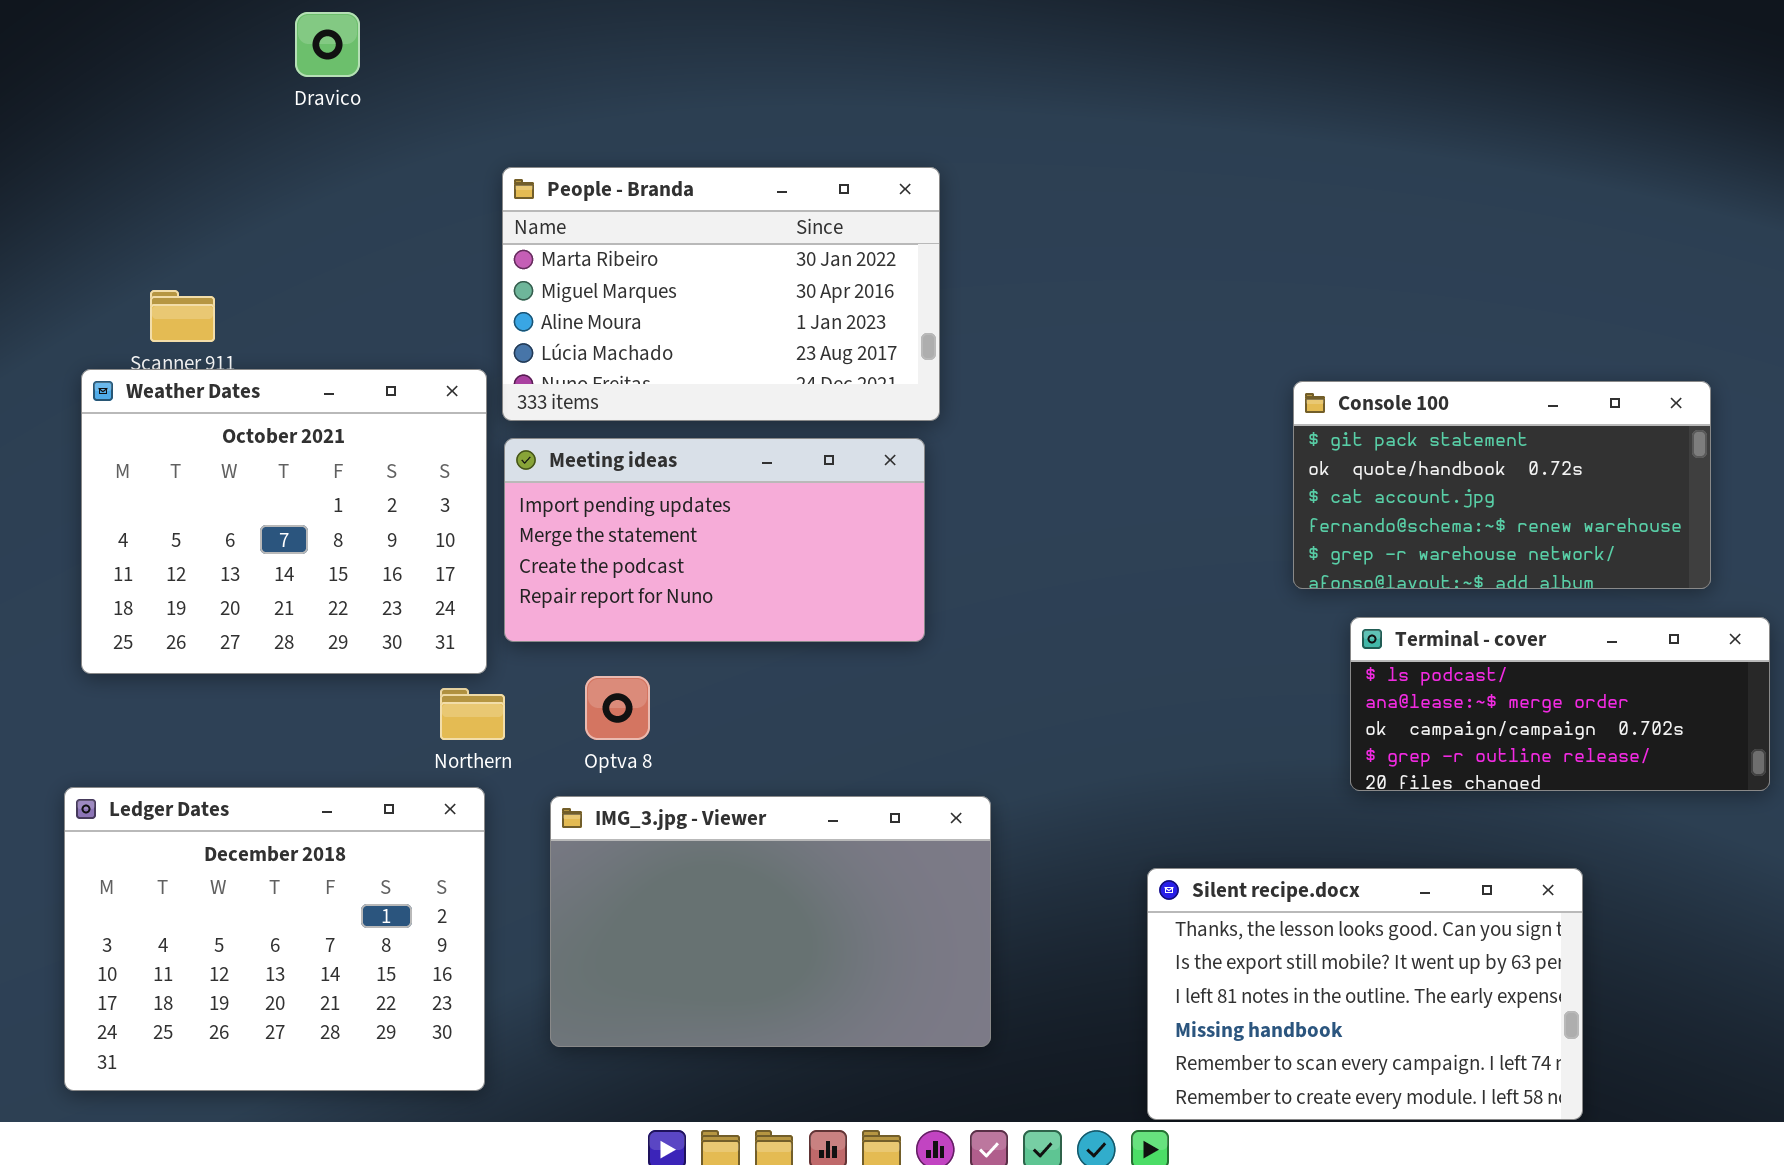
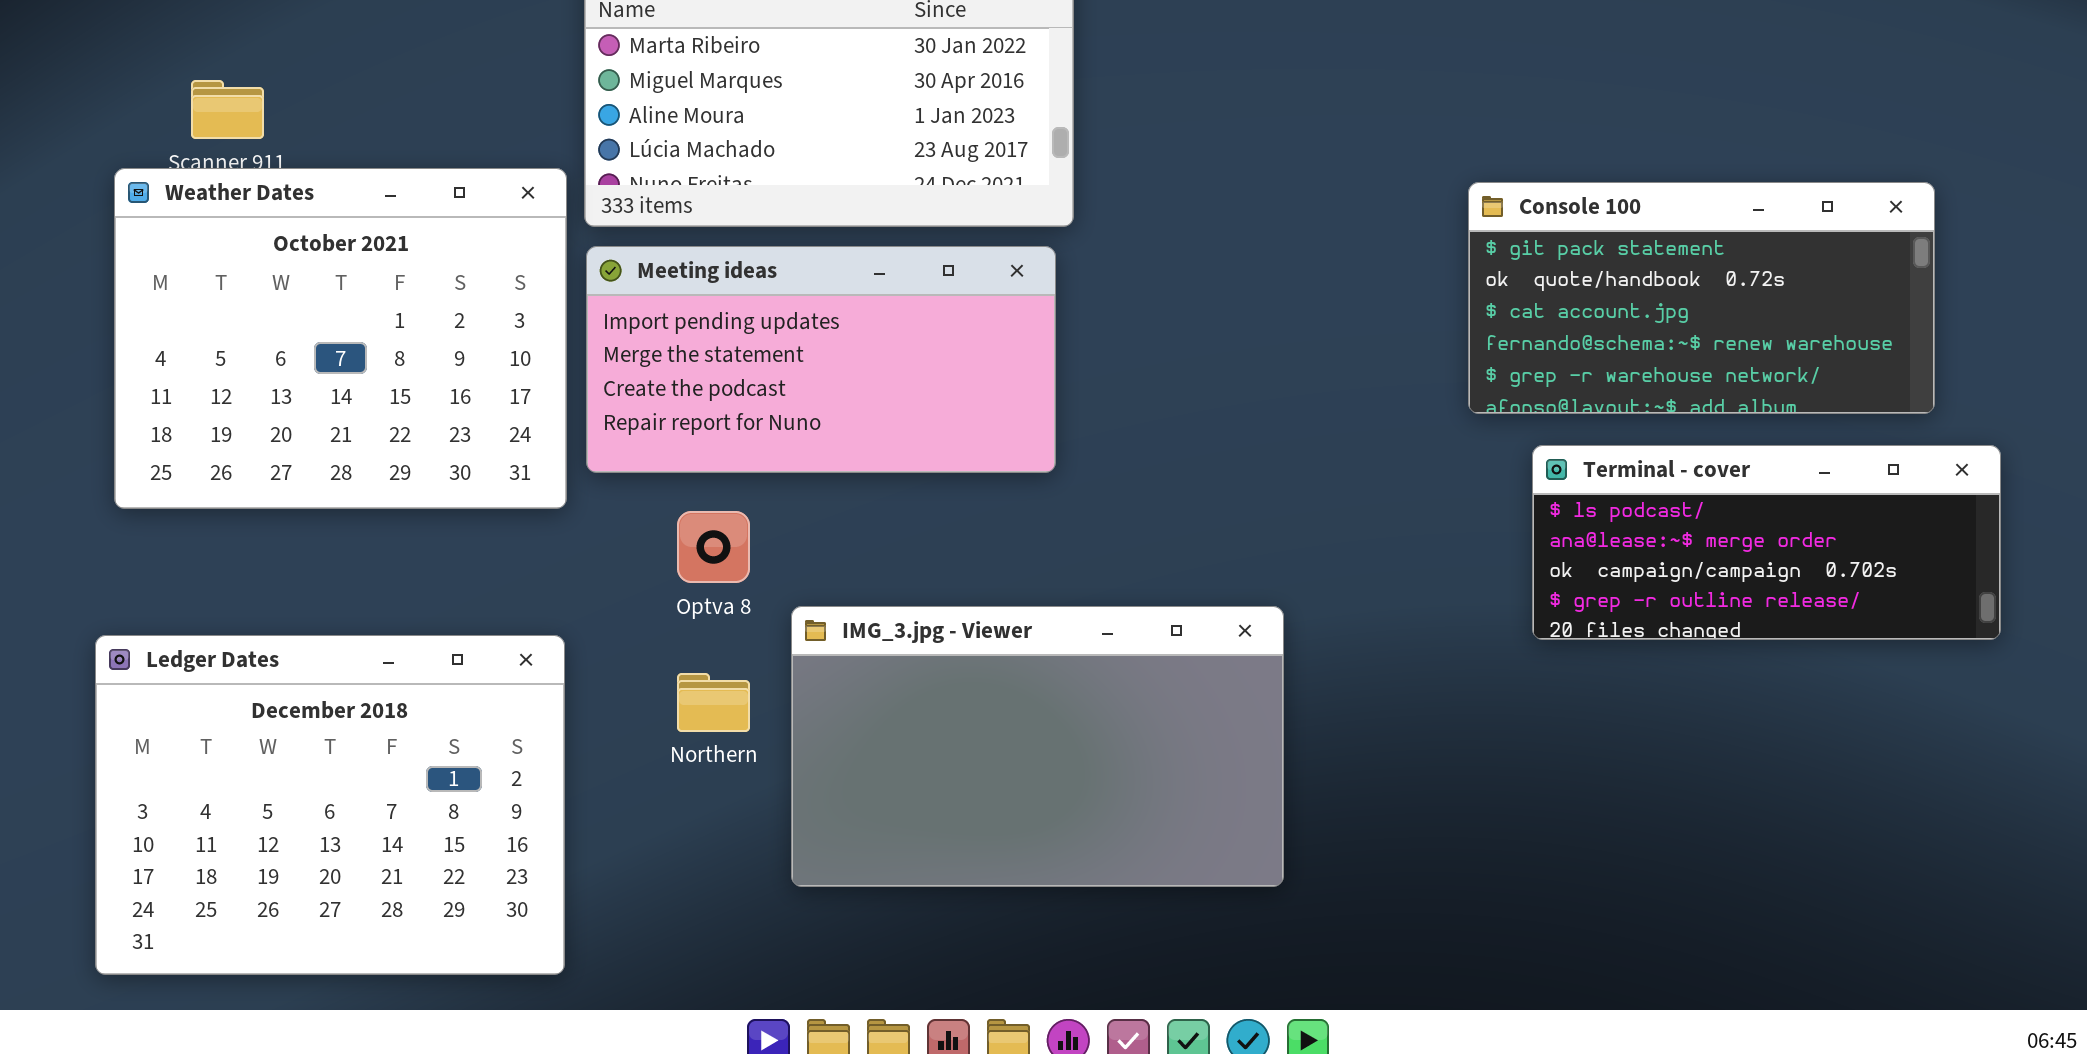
Northern: [440,688,505,740] -> [677,673,750,732], moved
IMG_3.jpg - Viewer: [550,796,991,1047] -> [791,606,1284,887], moved
Silent recipe.docx: [1147,868,1583,1120] -> none, closed

